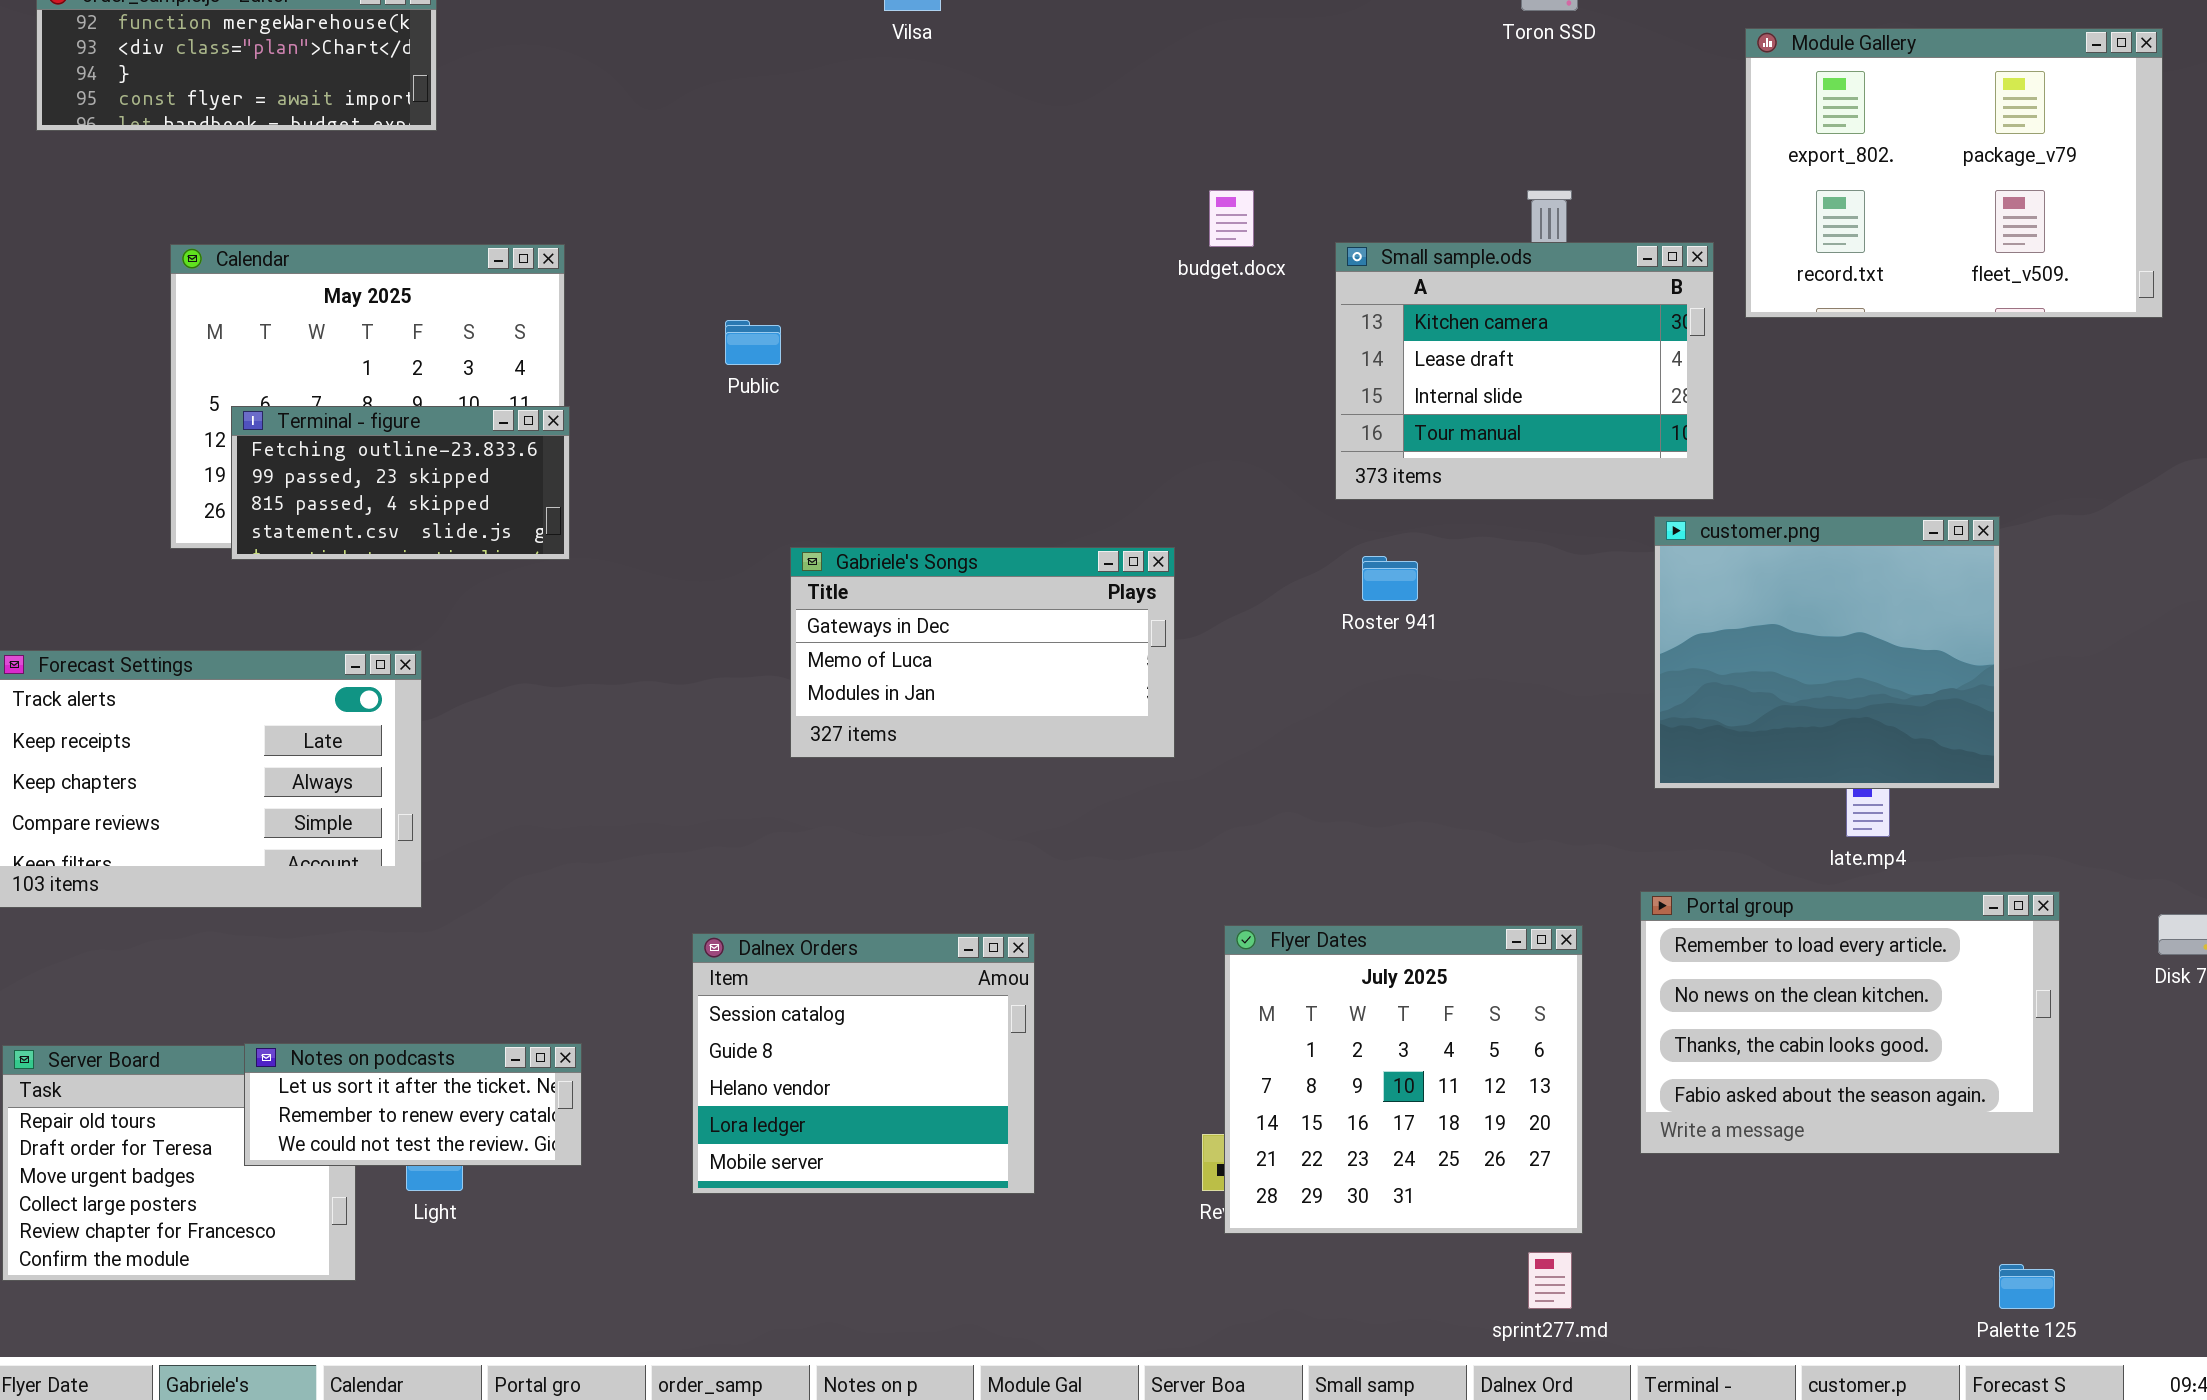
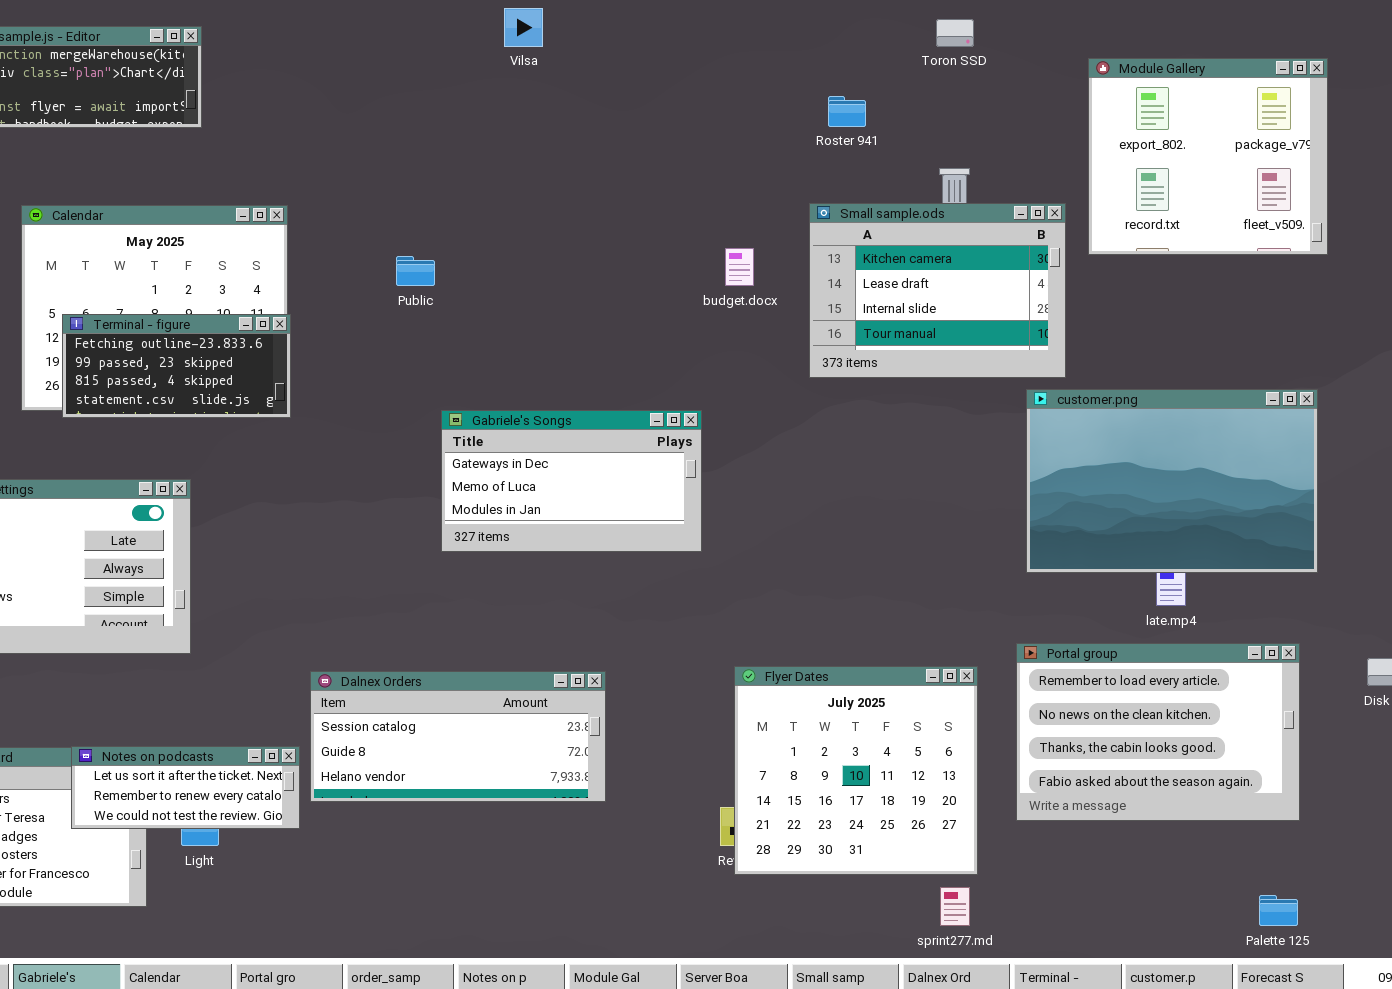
Module Gallery: [1745,28,2163,318] -> [1088,58,1328,255], resized
budget.docx: [1209,190,1254,247] -> [725,248,754,286], moved
customer.png: [1654,516,2000,789] -> [1026,389,1318,573], resized
Roster 941: [1362,556,1418,601] -> [828,96,866,127], moved
Dalnex Orders: [692,933,1035,1194] -> [310,671,606,802], resized

